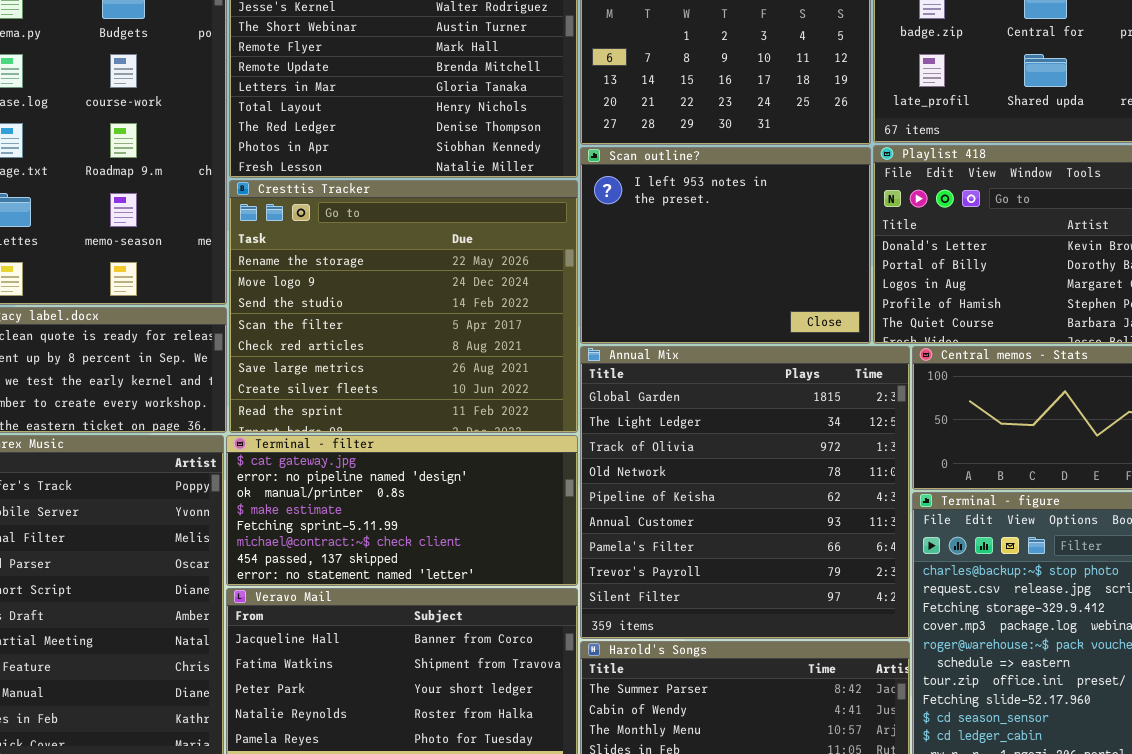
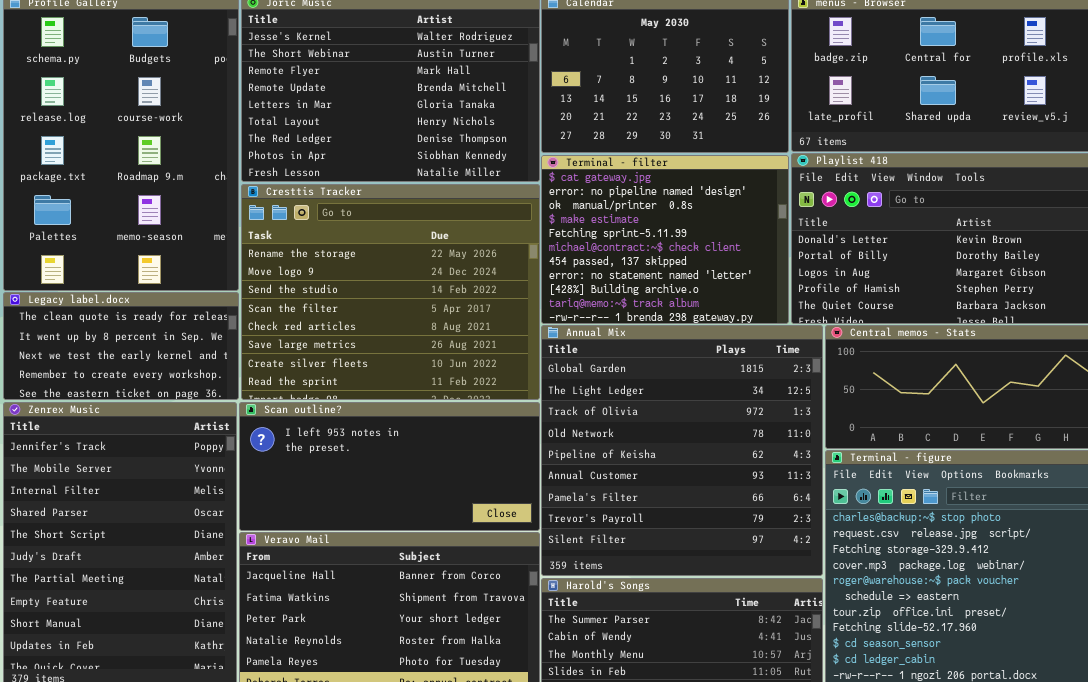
Scan outline?: [580,147,871,344] -> [239,402,540,531], moved, resized
Terminal - filter: [226,435,578,586] -> [541,155,789,324], moved, resized

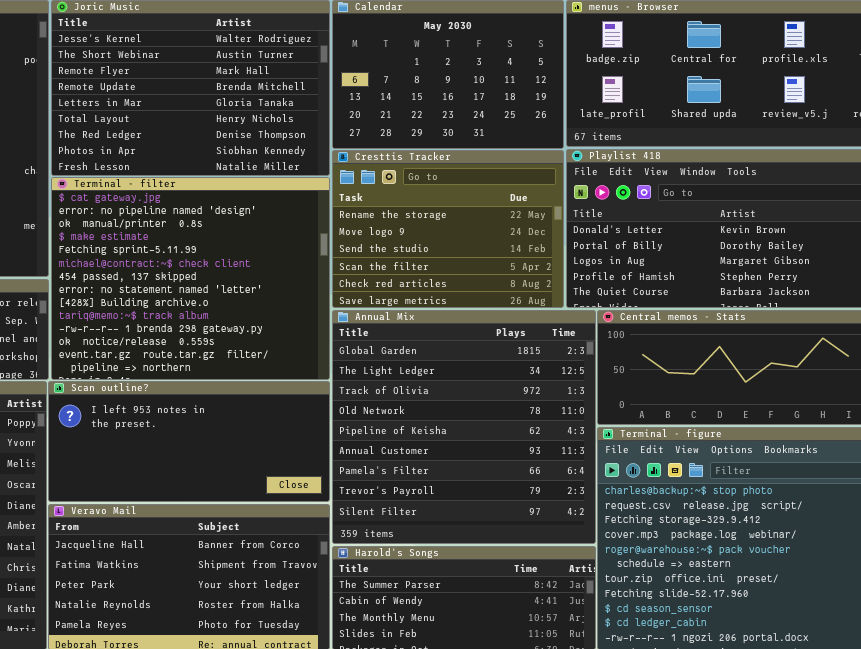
Terminal - filter: [541,155,789,324] -> [51,177,330,380], moved, resized
Cresttis Tracker: [241,184,540,400] -> [332,150,564,308], moved, resized

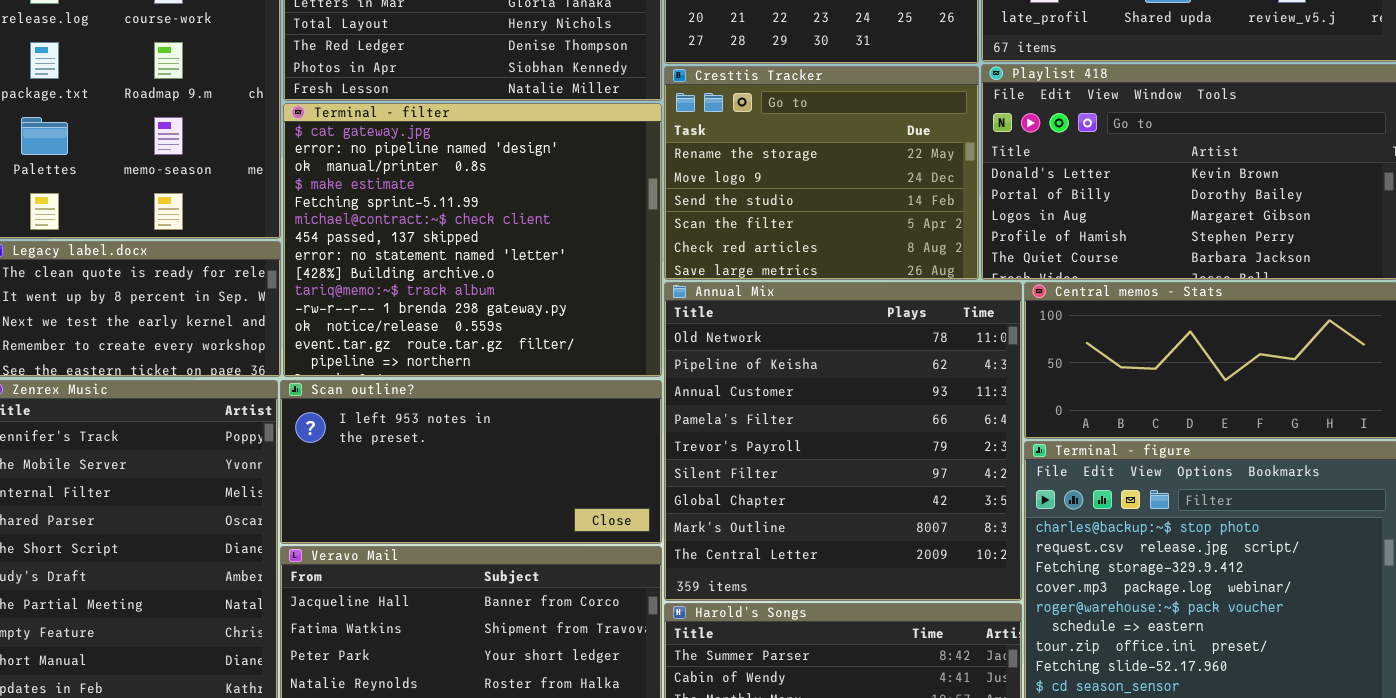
Annual Mix: [332,310,596,544] -> [664,282,1022,601], scrolled down 3 rows

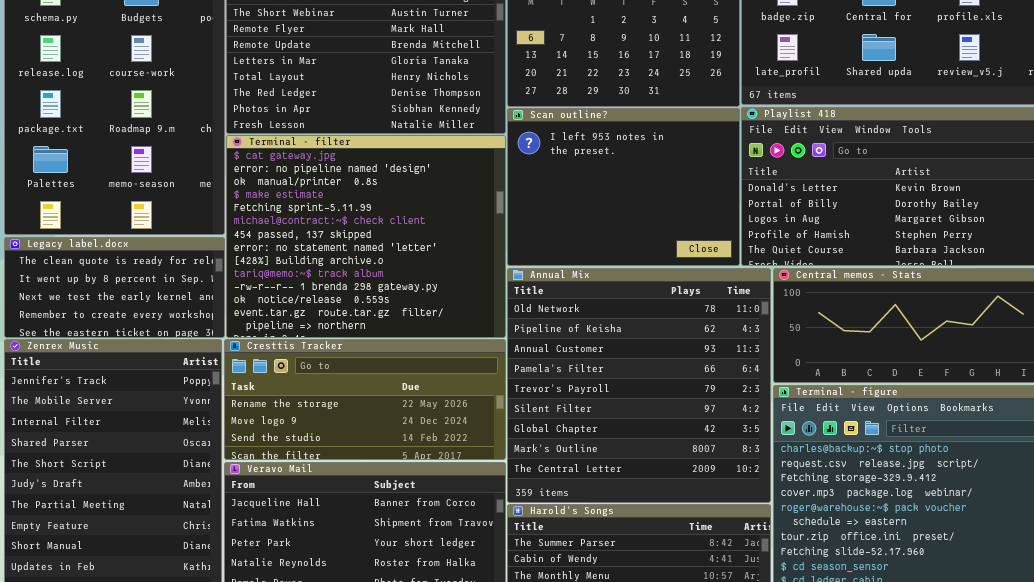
Cresttis Tracker: [664,66,979,280] -> [224,339,506,460], moved, resized
Scan outline?: [280,380,662,544] -> [507,108,740,266], moved, resized

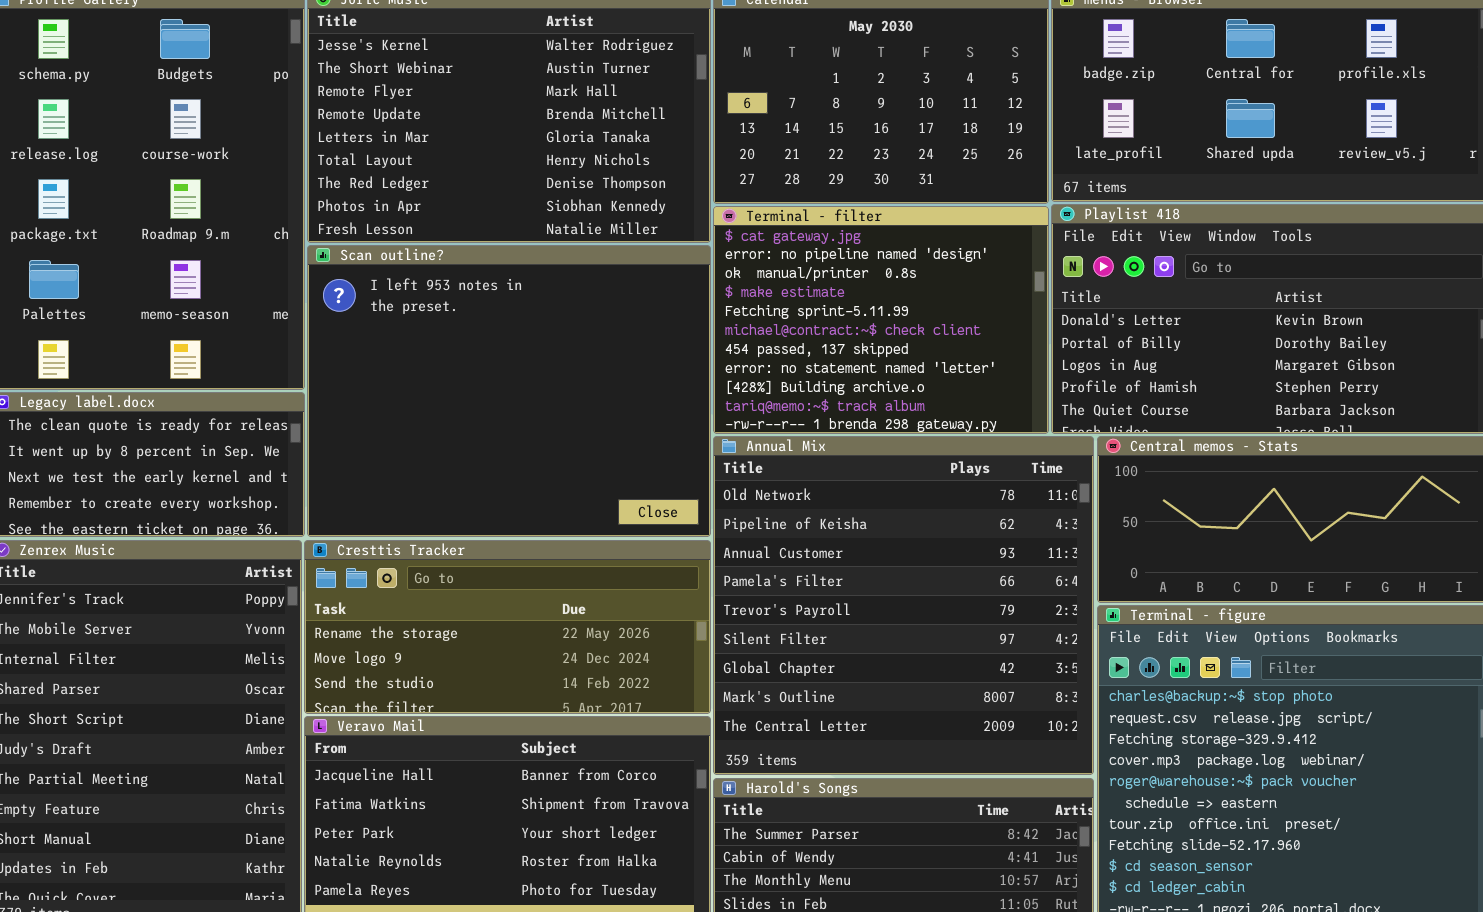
Scan outline?: [507,108,740,266] -> [307,245,711,537], moved, resized
Terminal - filter: [226,135,506,338] -> [713,206,1049,434], moved, resized

